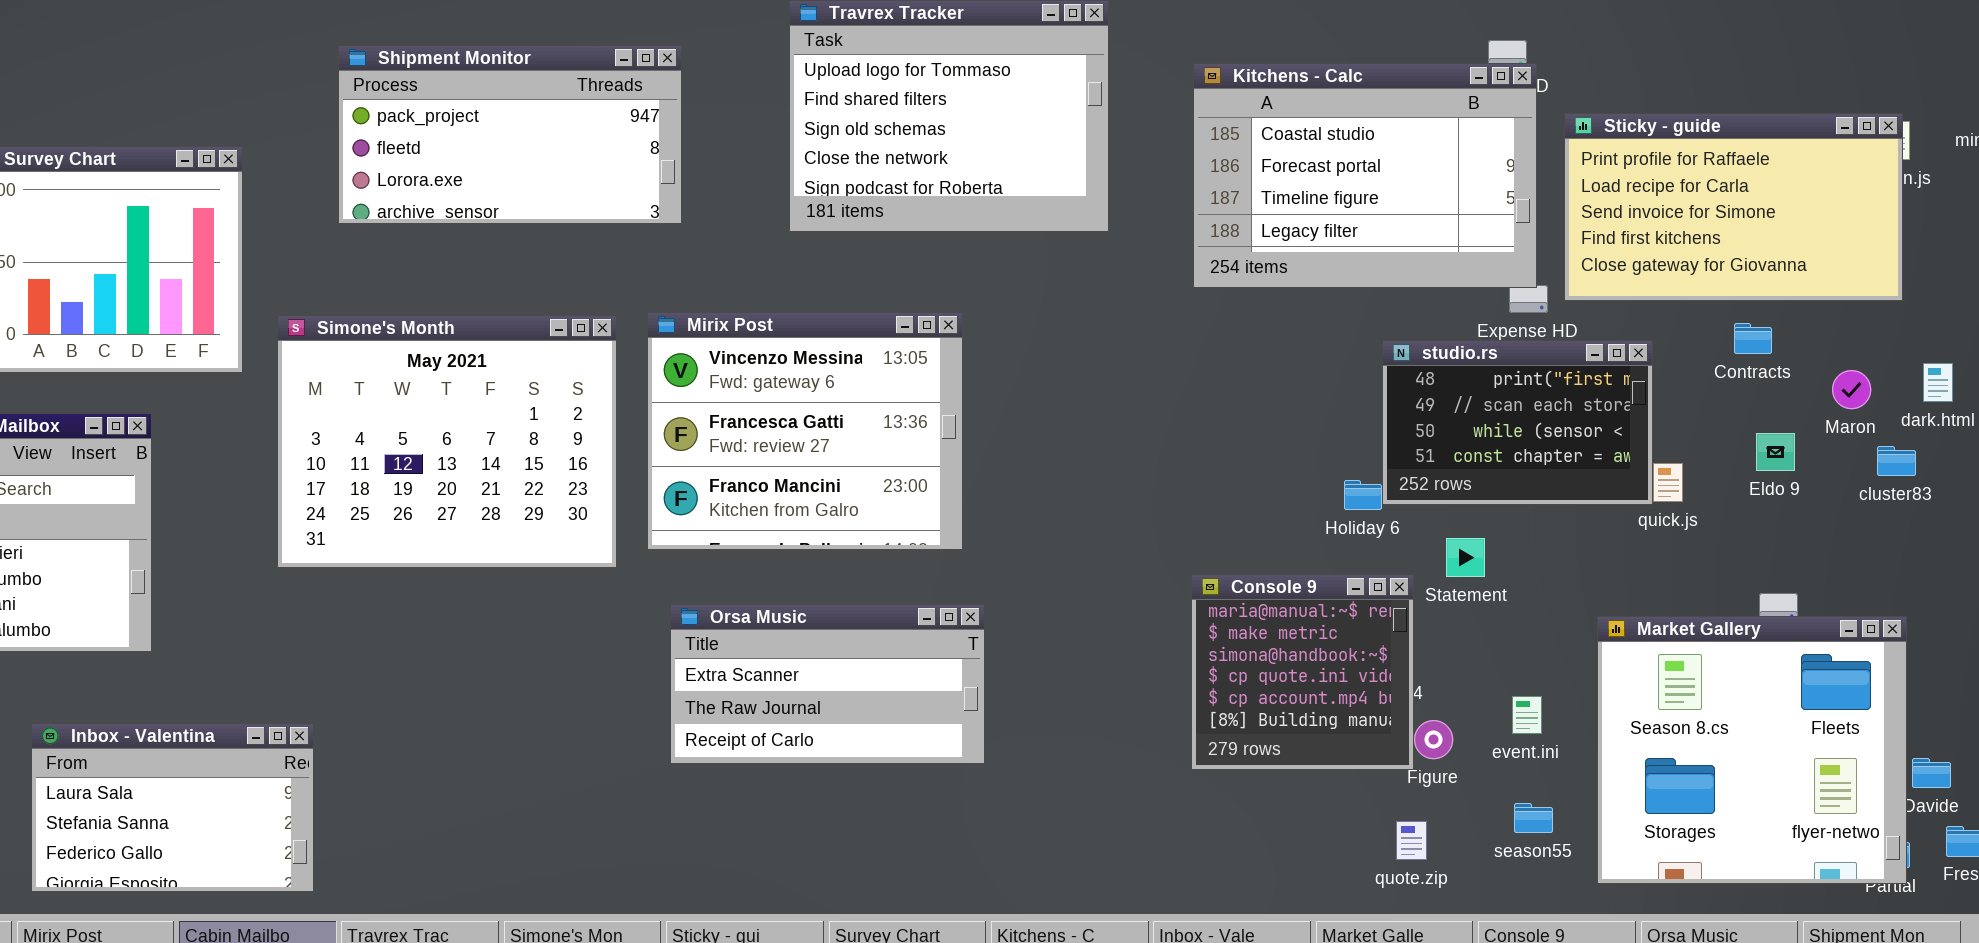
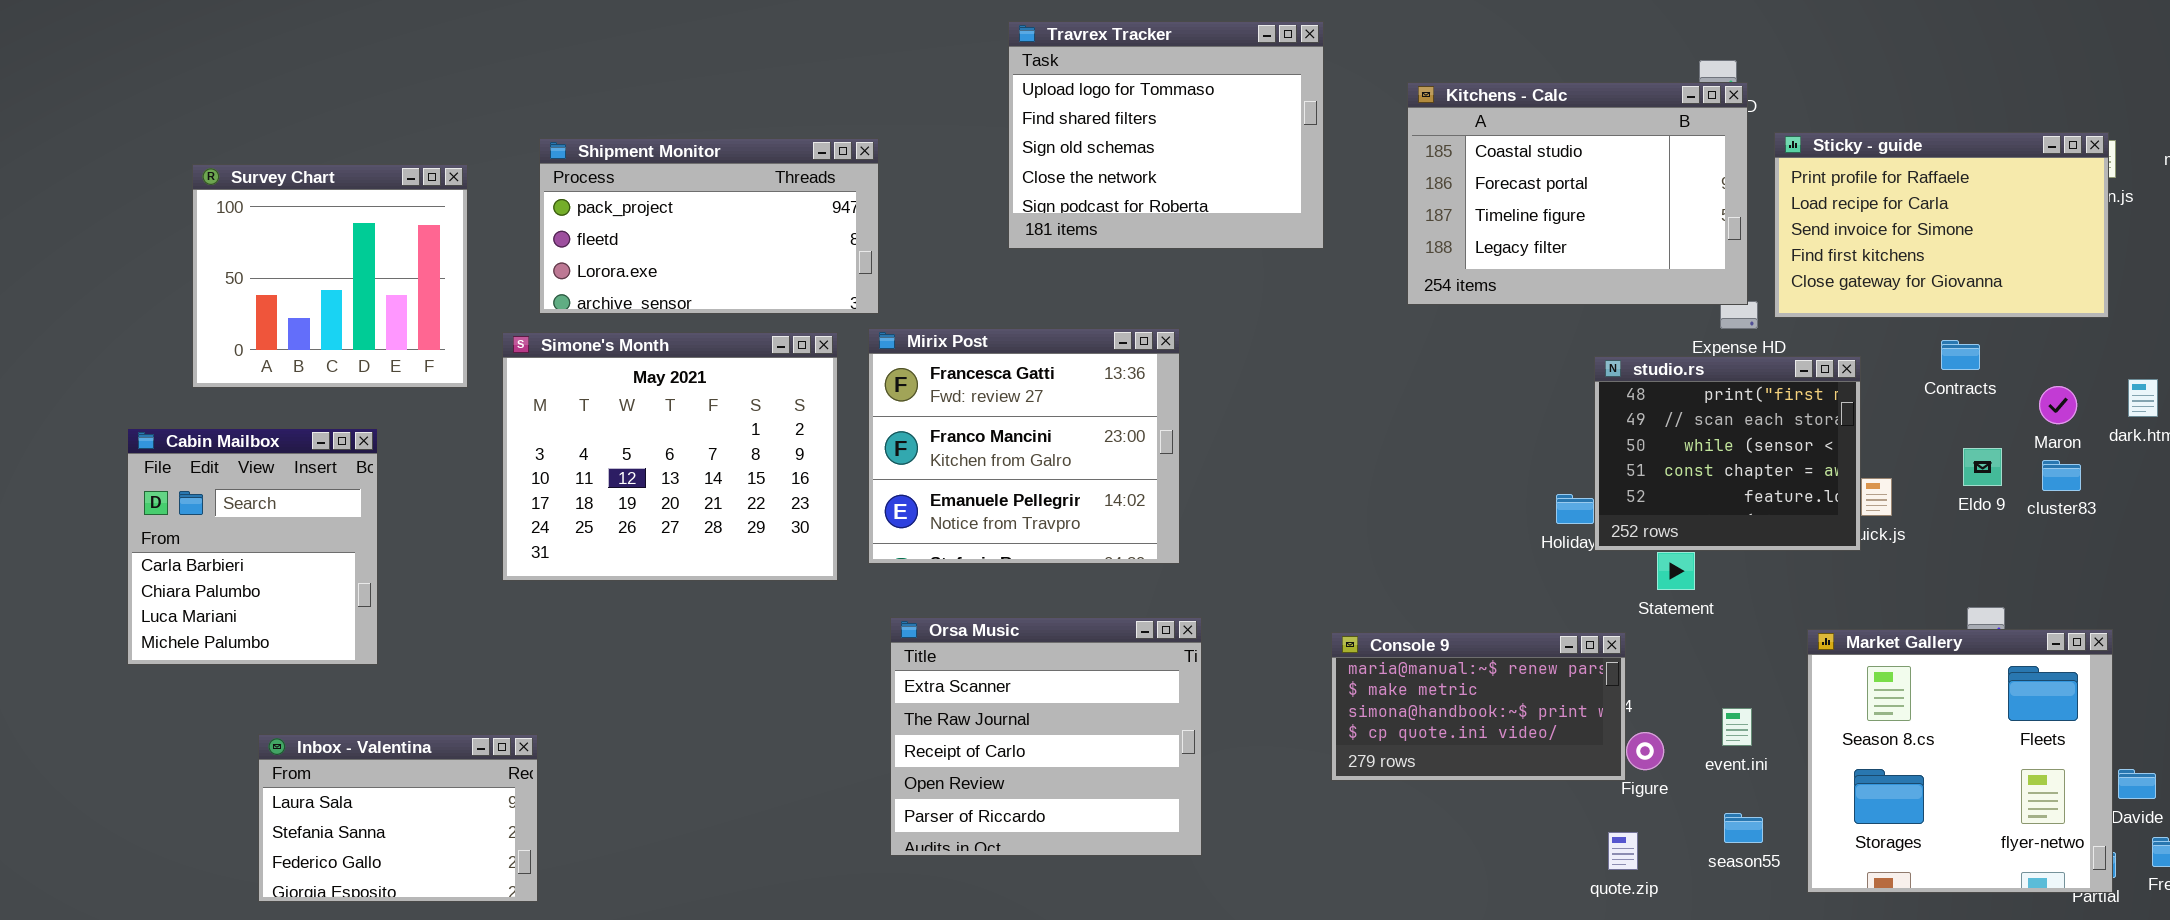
Shipment Monitor: [338,45,682,224] -> [539,138,879,314], moved
Mirix Post: [647,312,963,550] -> [868,328,1180,564], scrolled down 1 row
studio.rs: [1382,340,1653,505] -> [1594,356,1861,551], resized
cluster83: [1877,446,1916,476] -> [2042,460,2081,491], moved
Console 9: [1191,574,1414,770] -> [1331,632,1626,781], resized
Orsa Music: [670,604,985,764] -> [890,617,1202,856], resized

